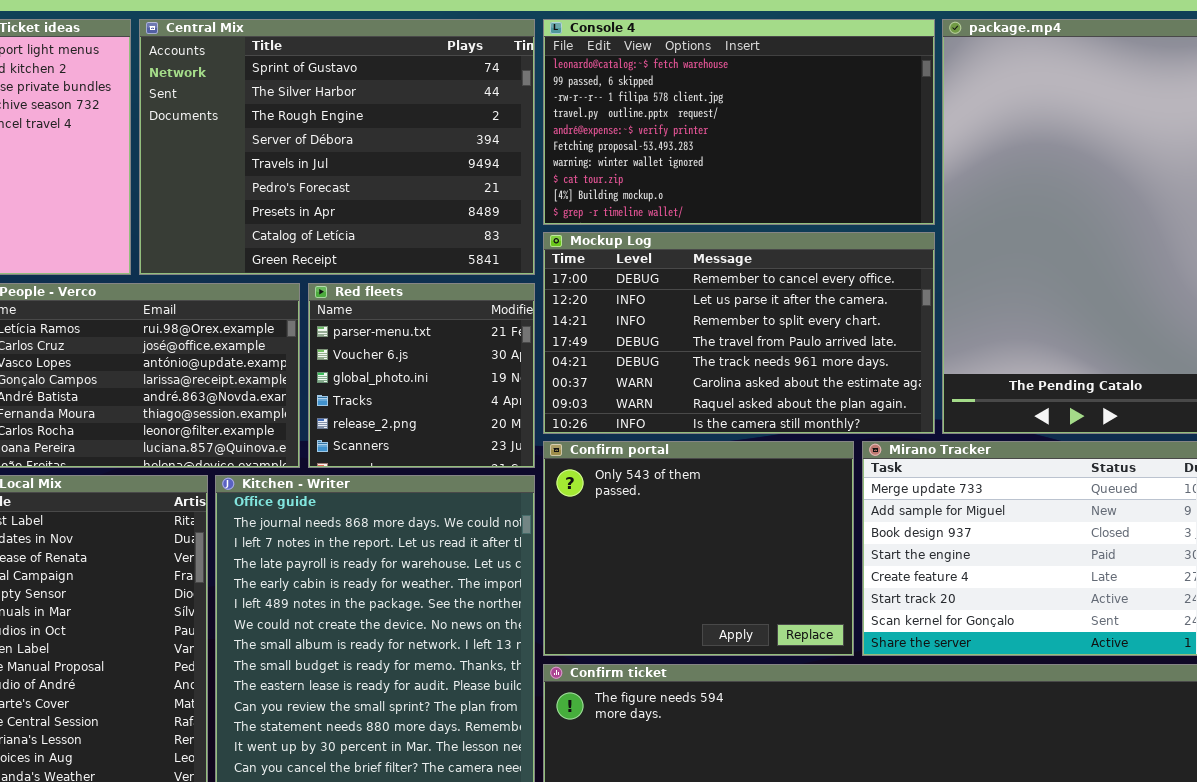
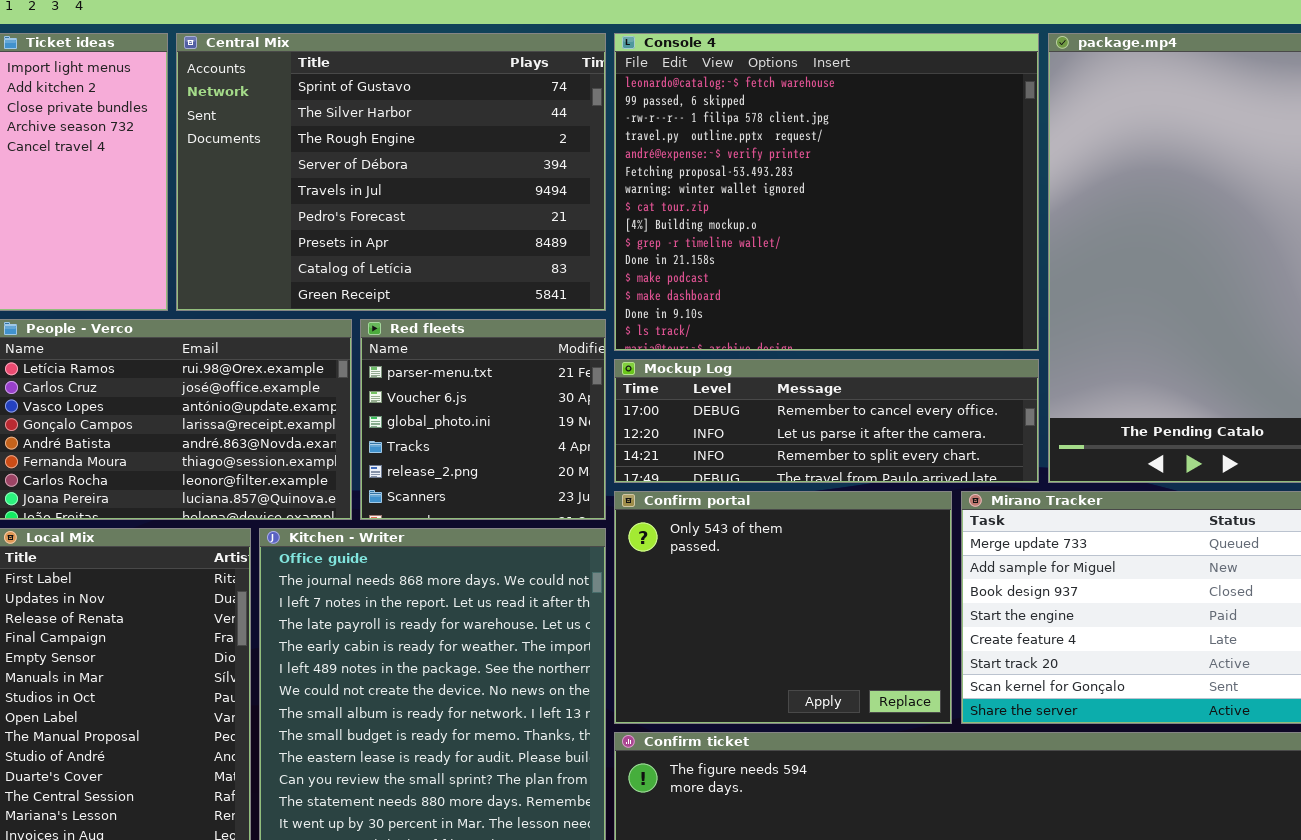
Console 4: [543,19,935,225] -> [614,33,1039,351], resized
Mockup Log: [543,232,935,434] -> [614,359,1039,483], resized

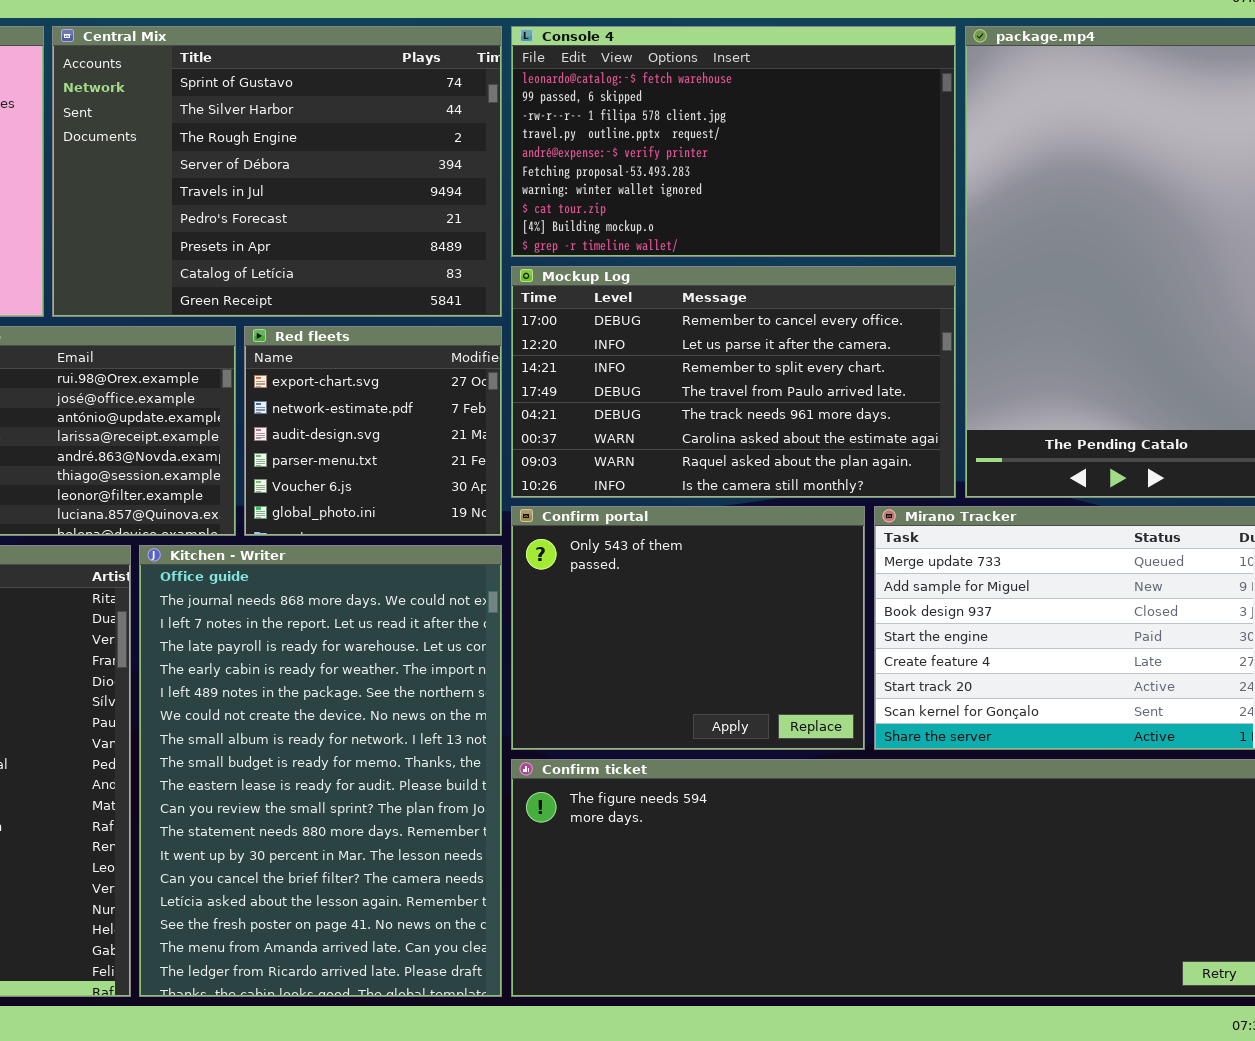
Console 4: [614,33,1039,351] -> [511,26,956,257], resized
Red fleets: [360,319,606,520] -> [244,326,502,536], scrolled up 3 rows
Mockup Log: [614,359,1039,483] -> [511,266,956,498], resized

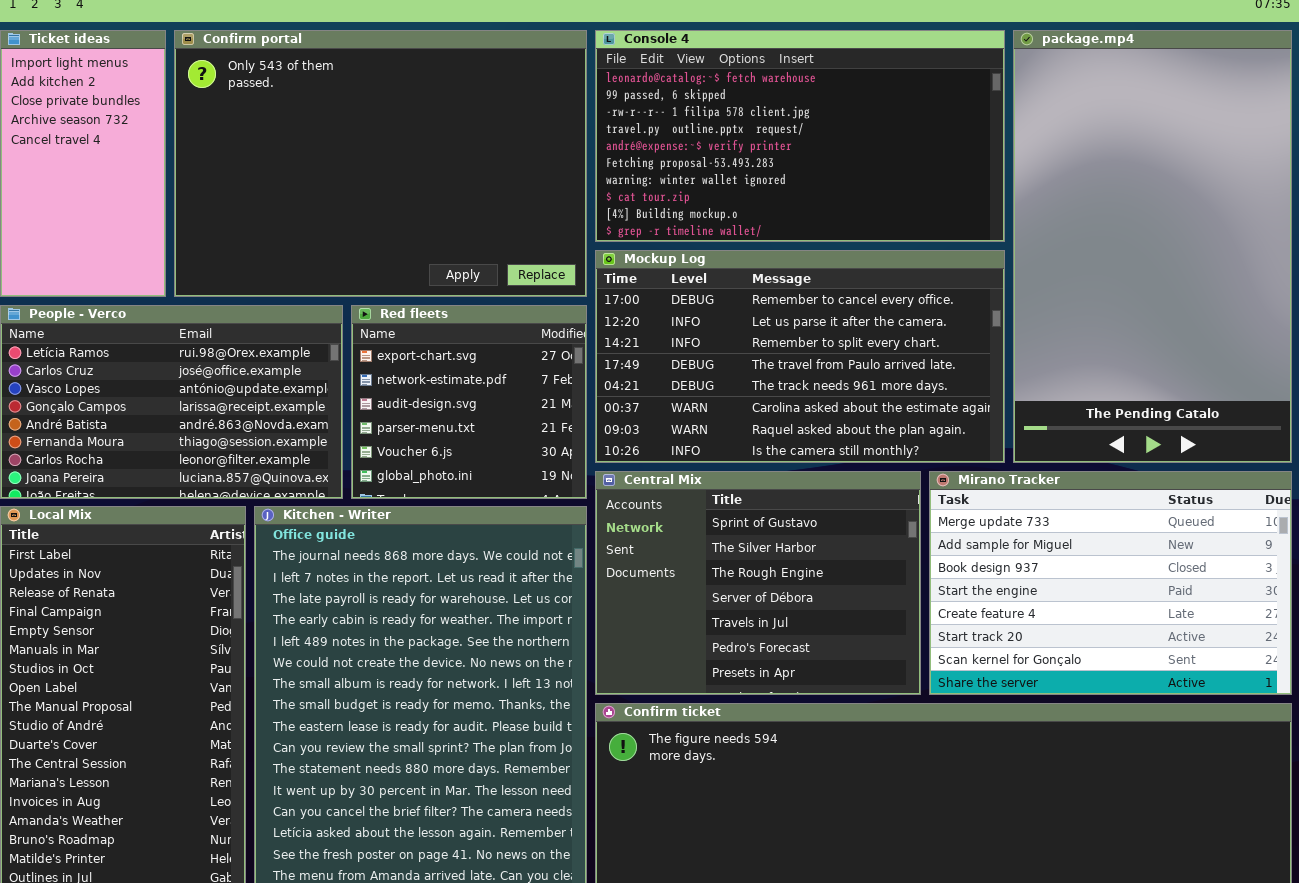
Central Mix: [52,26,502,317] -> [595,471,921,695], moved, resized
Confirm portal: [511,506,865,750] -> [174,30,587,297], moved, resized

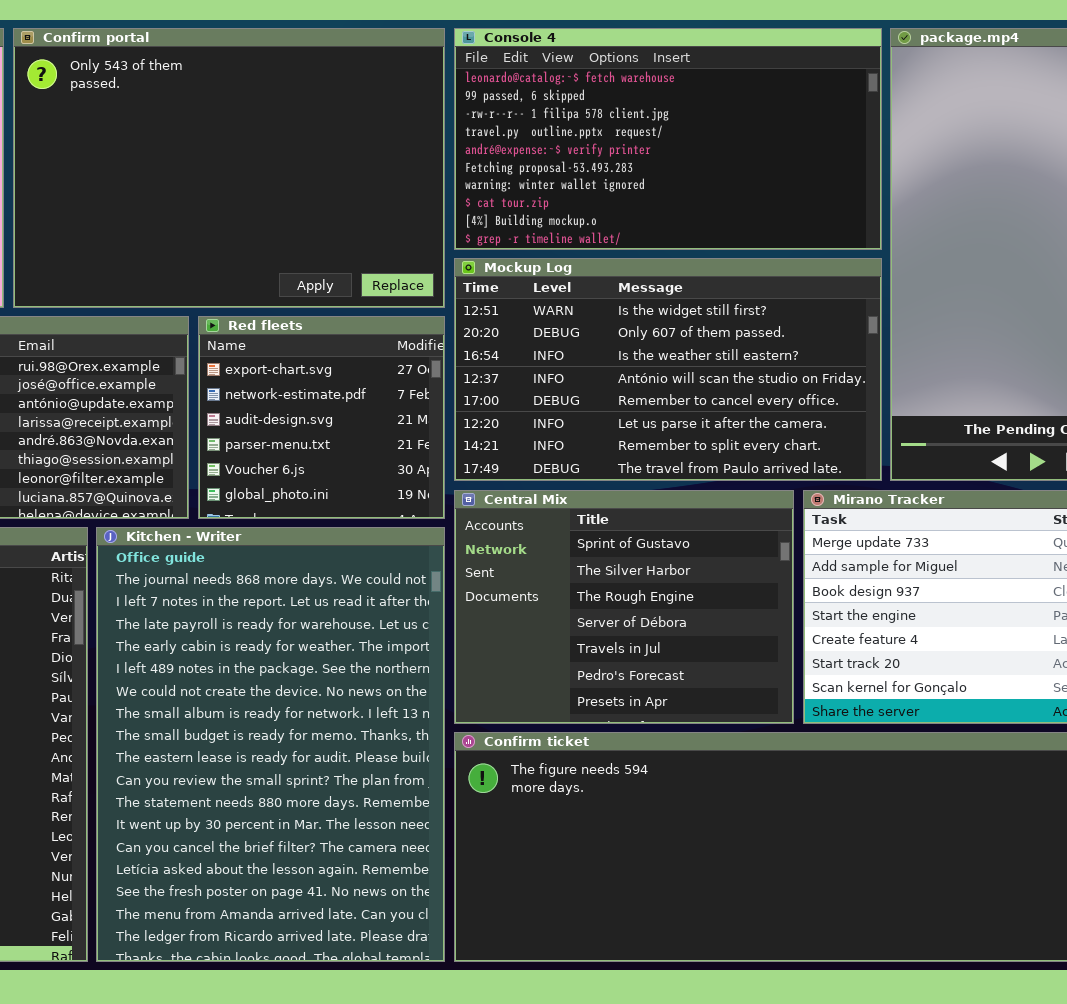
Mockup Log: [595,250,1005,463] -> [454,258,882,481], scrolled up 4 rows

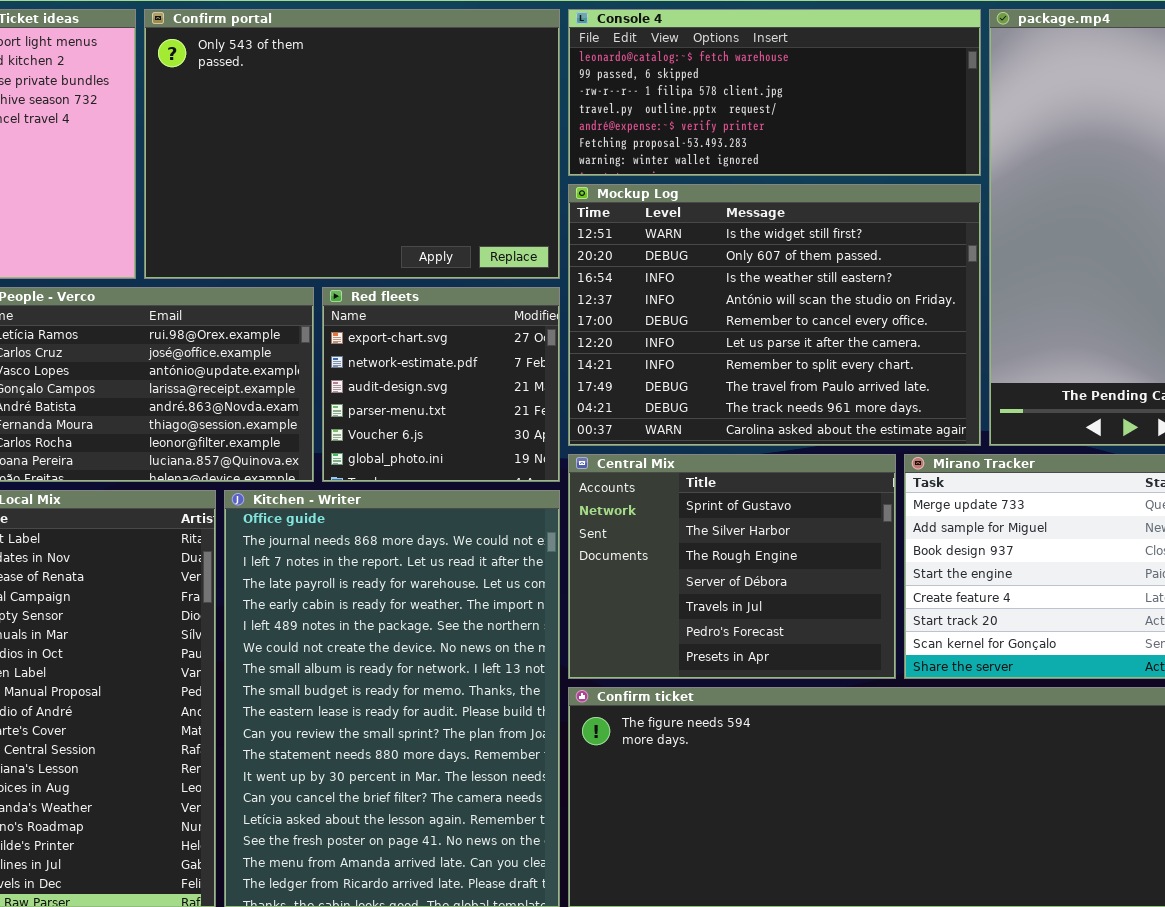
Console 4: [454,28,882,250] -> [568,9,981,176], resized
Mockup Log: [454,258,882,481] -> [568,184,981,446], resized

